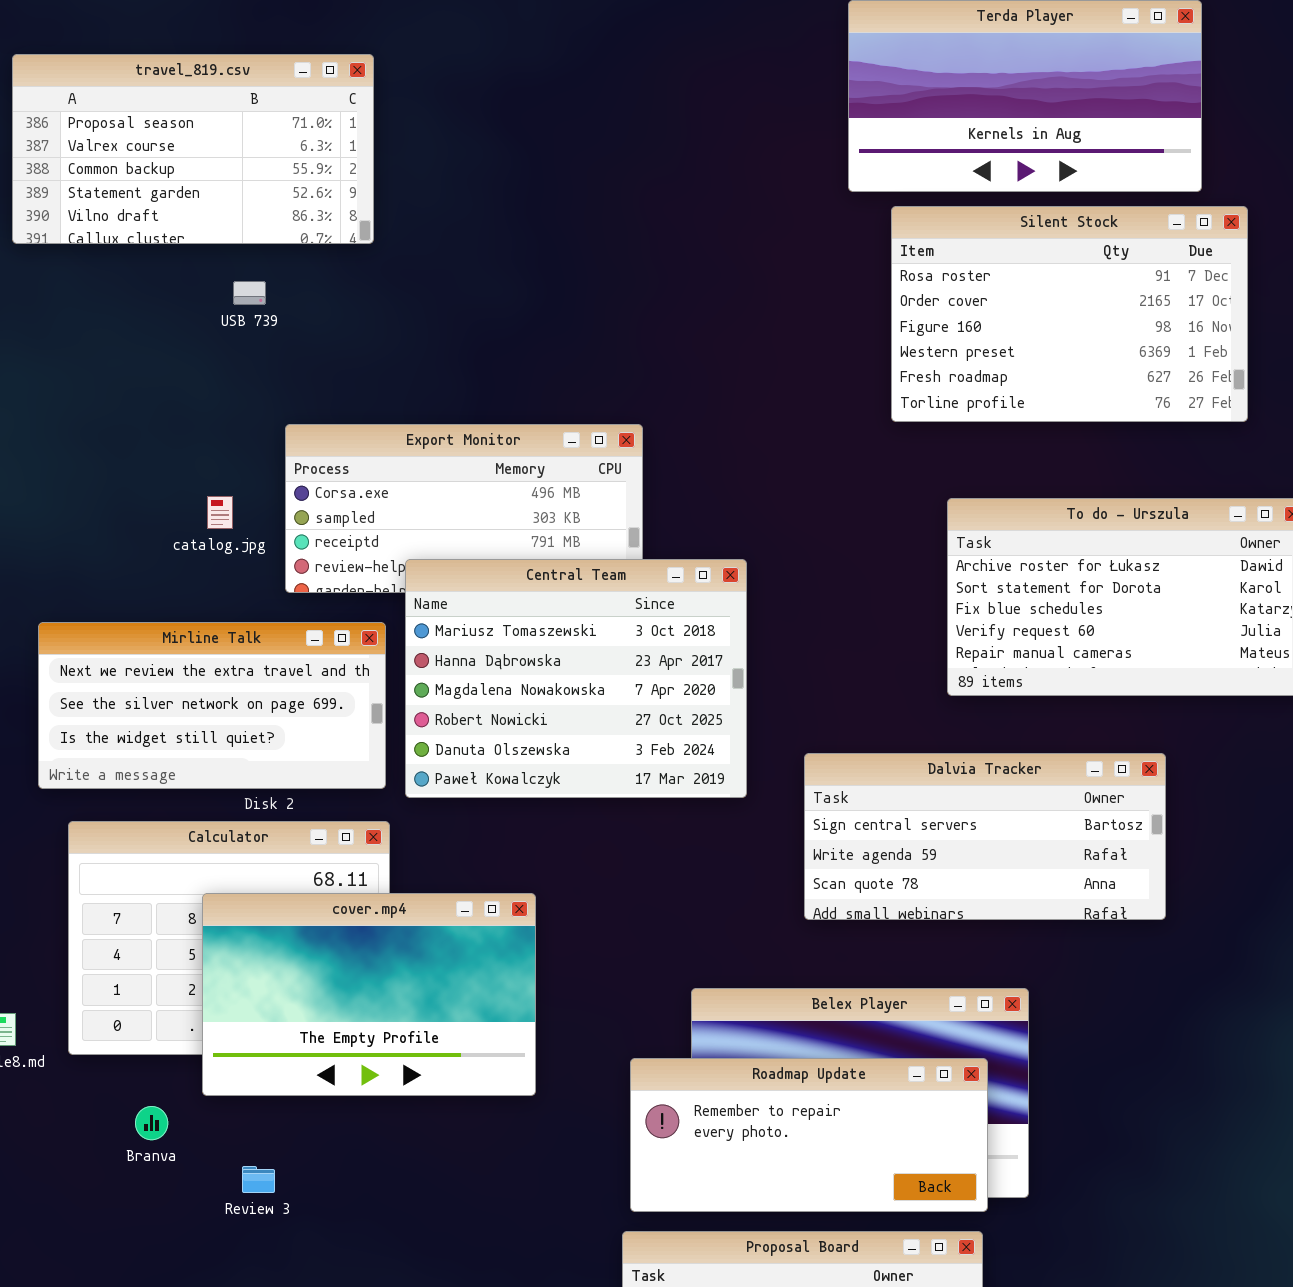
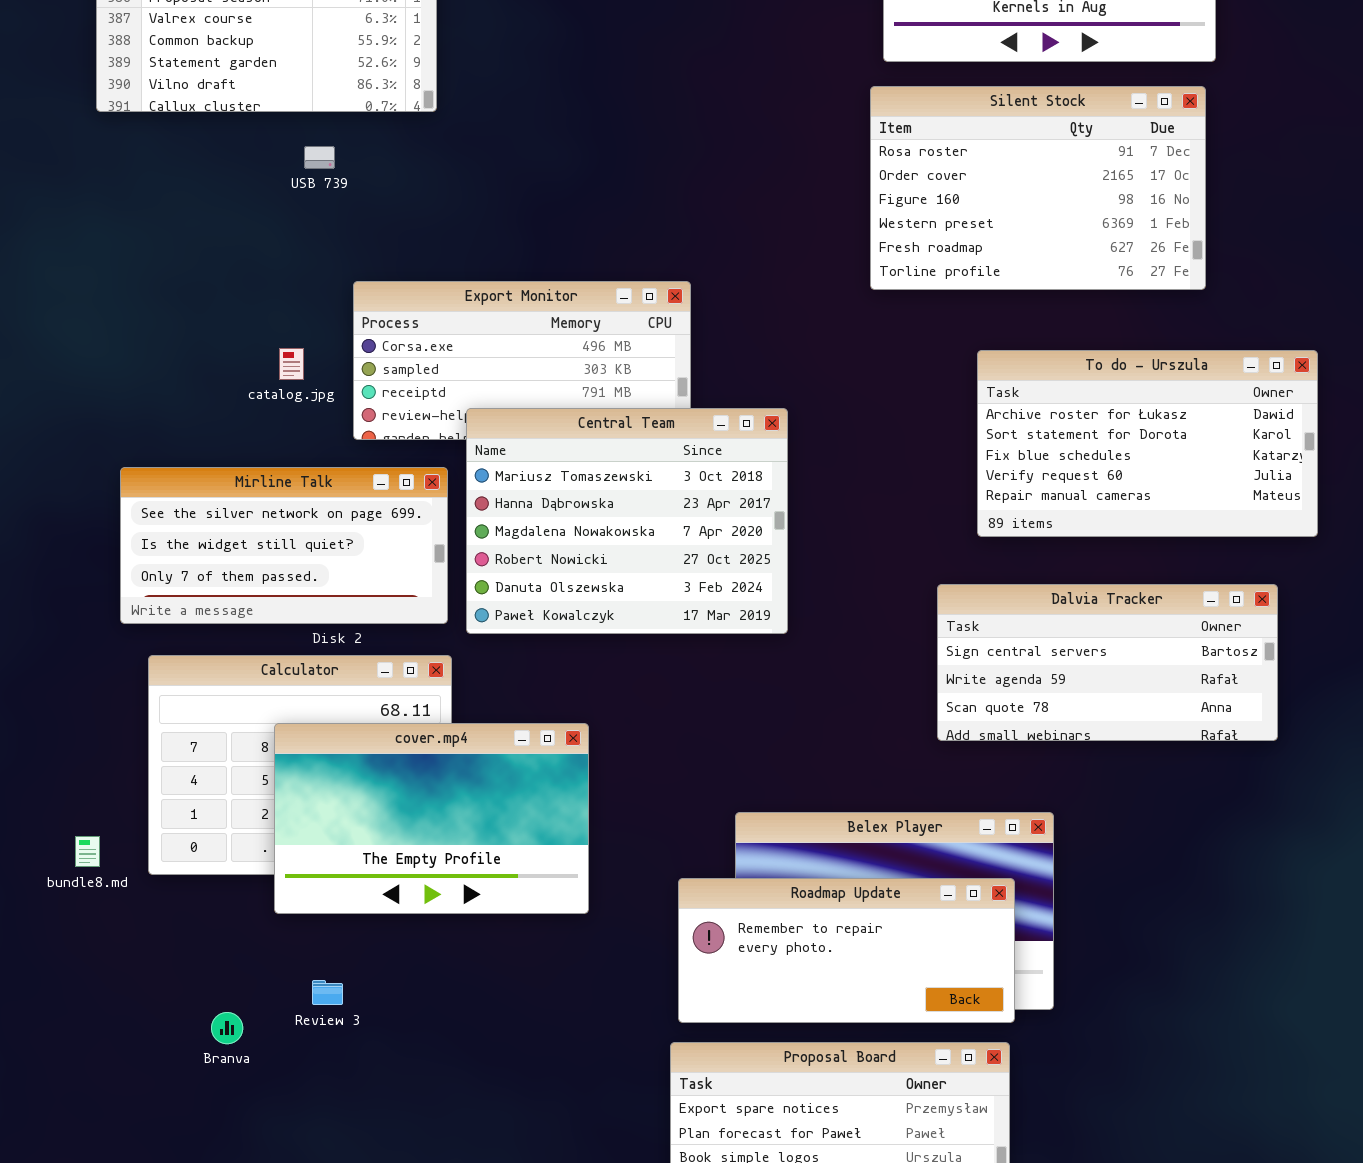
Silent Stock: [891,206,1248,422] -> [870,86,1206,290], moved
Mirline Talk: [38,622,386,789] -> [120,467,448,624], scrolled down 1 row
Dalvia Tracker: [804,753,1166,920] -> [937,584,1278,741], moved
Branva: [135,1106,168,1140] -> [211,1012,243,1044], moved

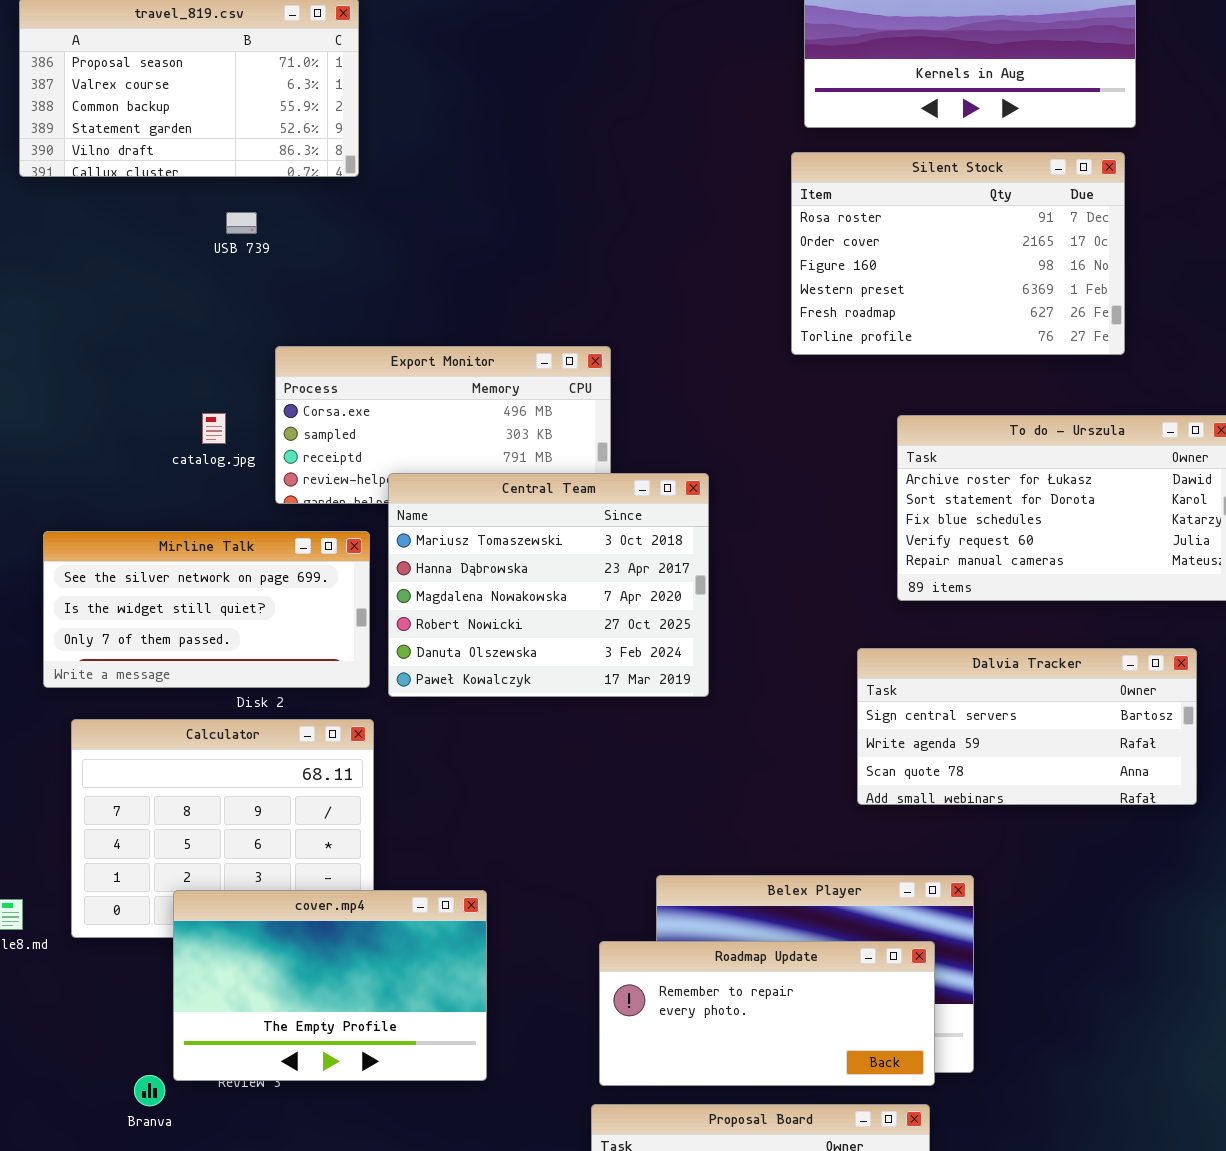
cover.mp4: [274,723,589,914] -> [173,890,487,1081], moved

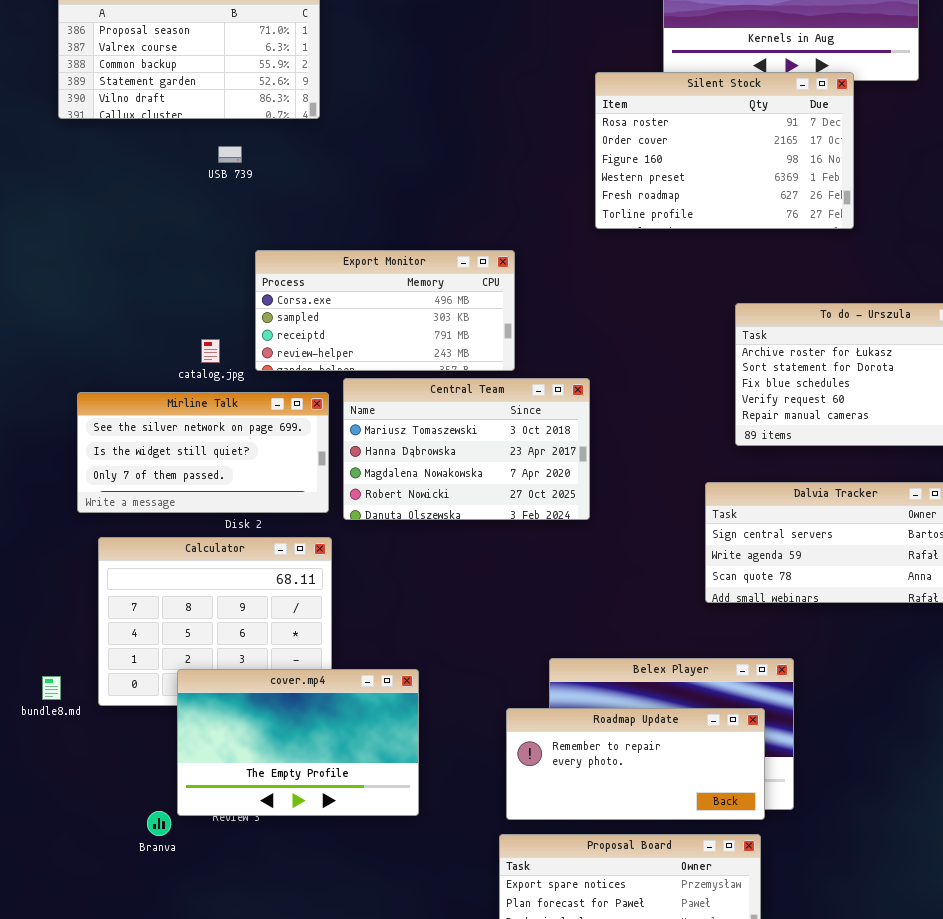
Silent Stock: [791,152,1125,355] -> [595,72,854,229], moved
catalog.jpg: [202,413,226,444] -> [201,339,220,363], moved
Central Team: [388,473,709,697] -> [343,378,590,520], resized

